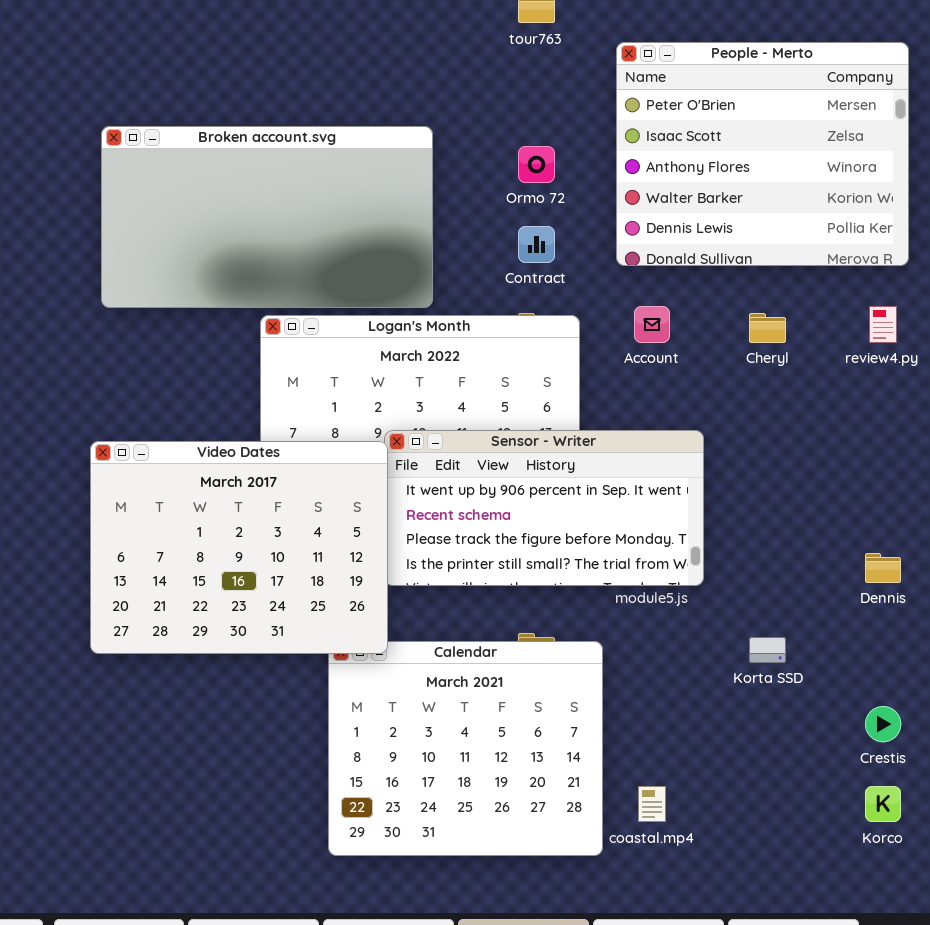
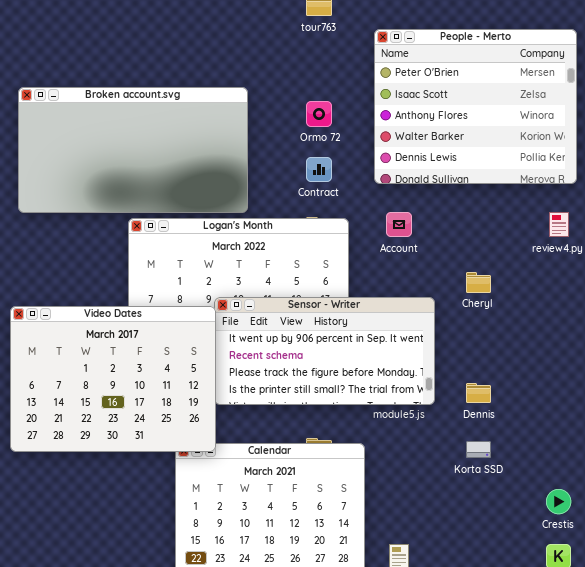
Cheryl: [749,313,786,343] -> [466,272,491,293], moved
Dennis: [865,553,901,583] -> [466,383,491,403], moved

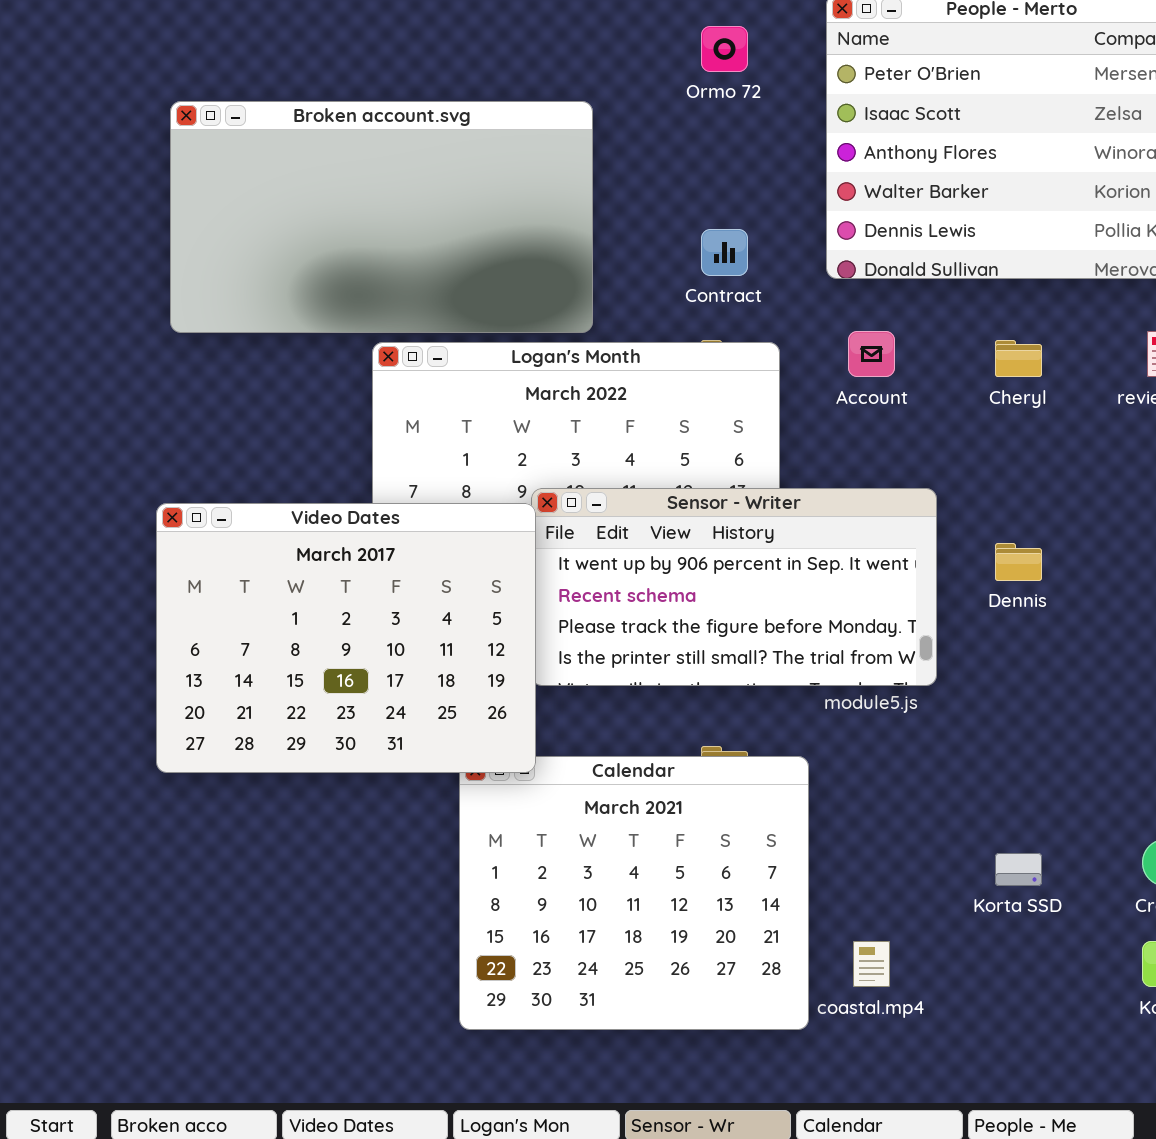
Ormo 72: [306,101,332,127] -> [701,26,748,72], moved
Cheryl: [466,272,491,293] -> [995,340,1042,377], moved
Dennis: [466,383,491,403] -> [995,543,1042,581], moved
Korta SSD: [466,441,491,458] -> [995,853,1042,886], moved

